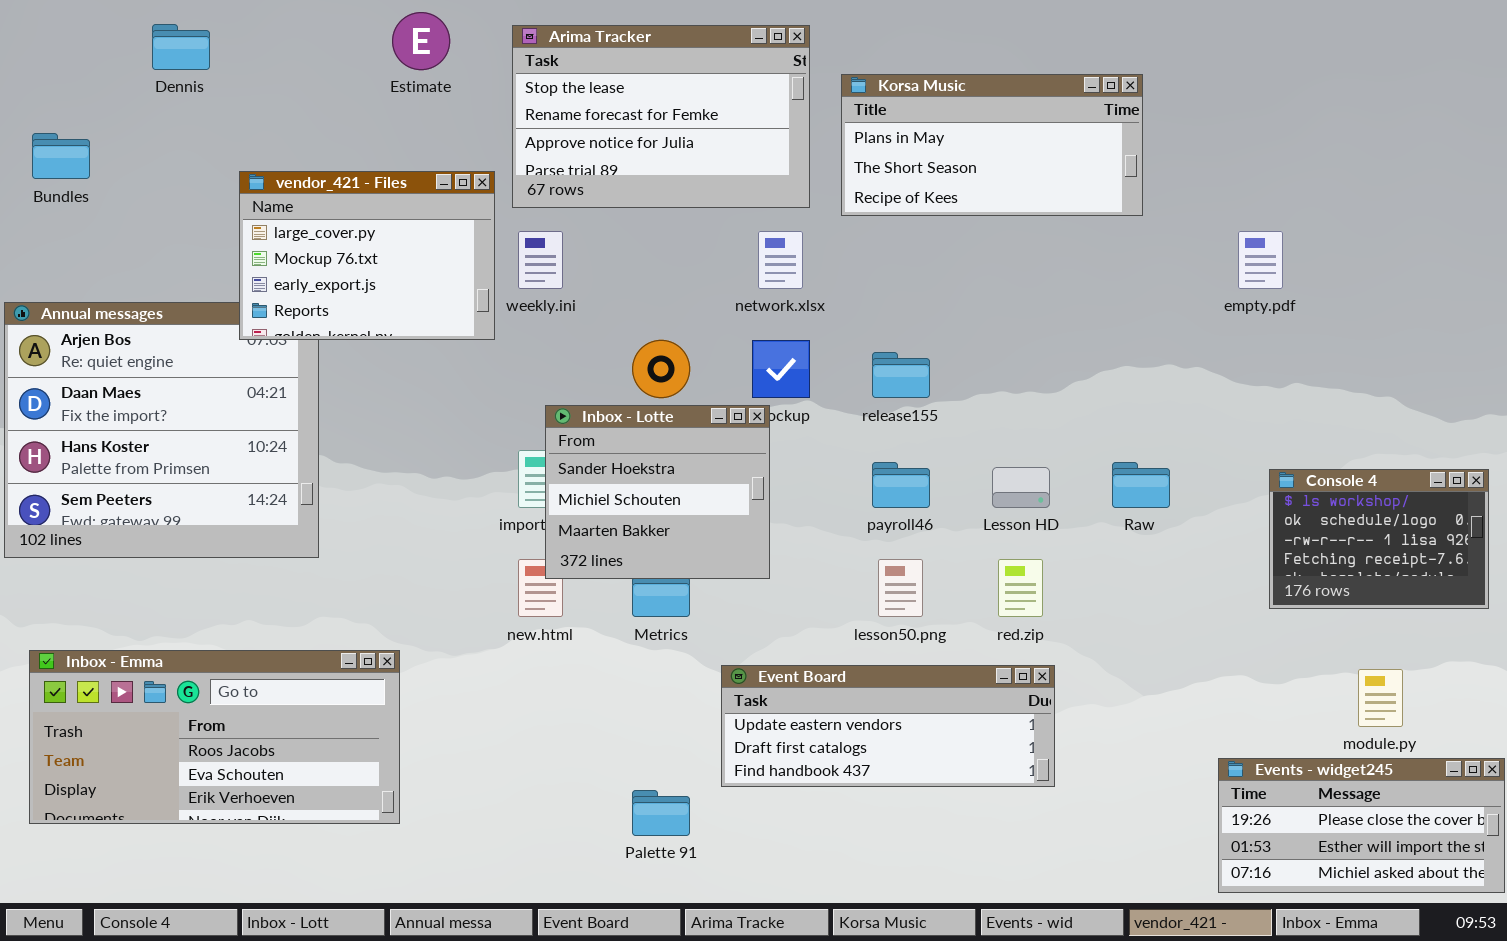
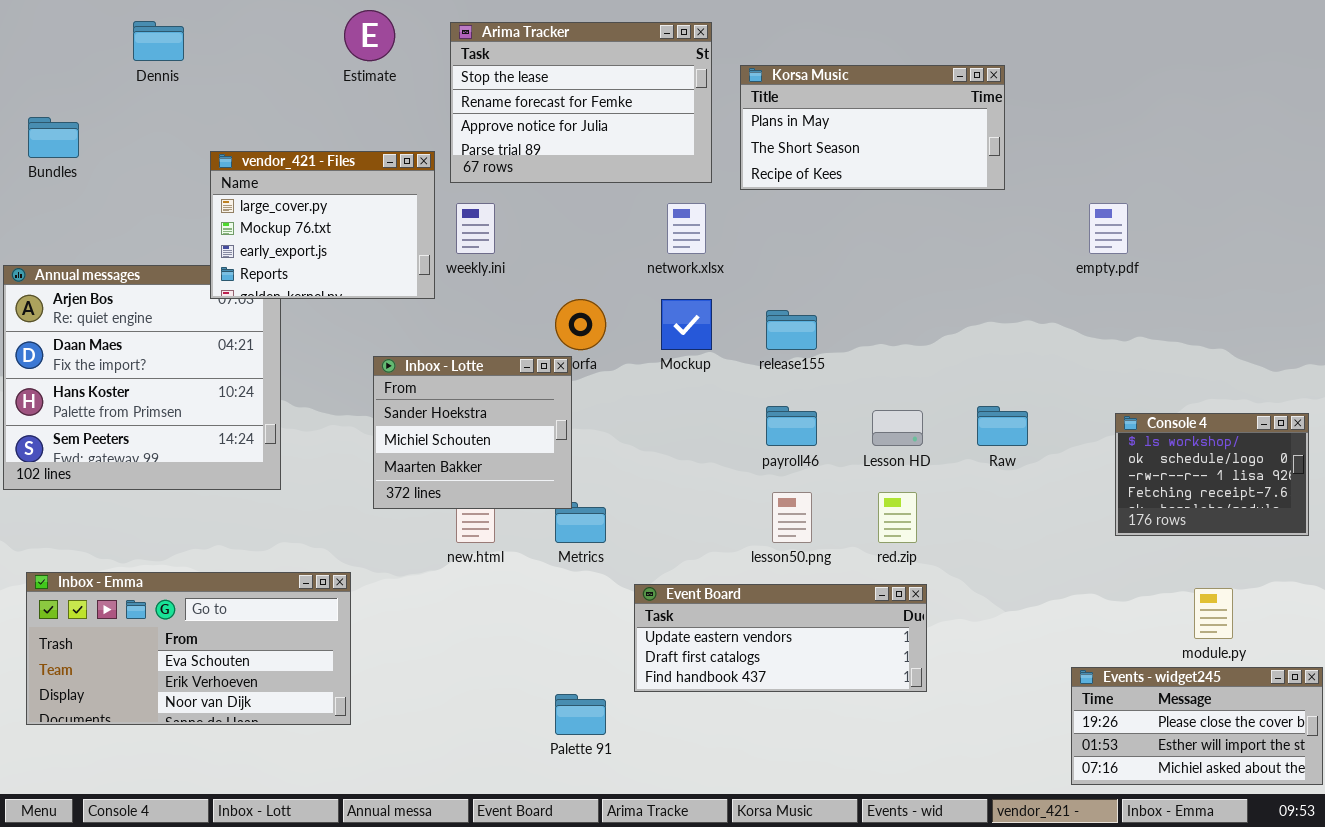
Inbox - Lotte: [545,405,770,579] -> [373,356,572,509], moved
Inbox - Emma: [29,650,400,824] -> [26,572,351,725], scrolled down 1 row

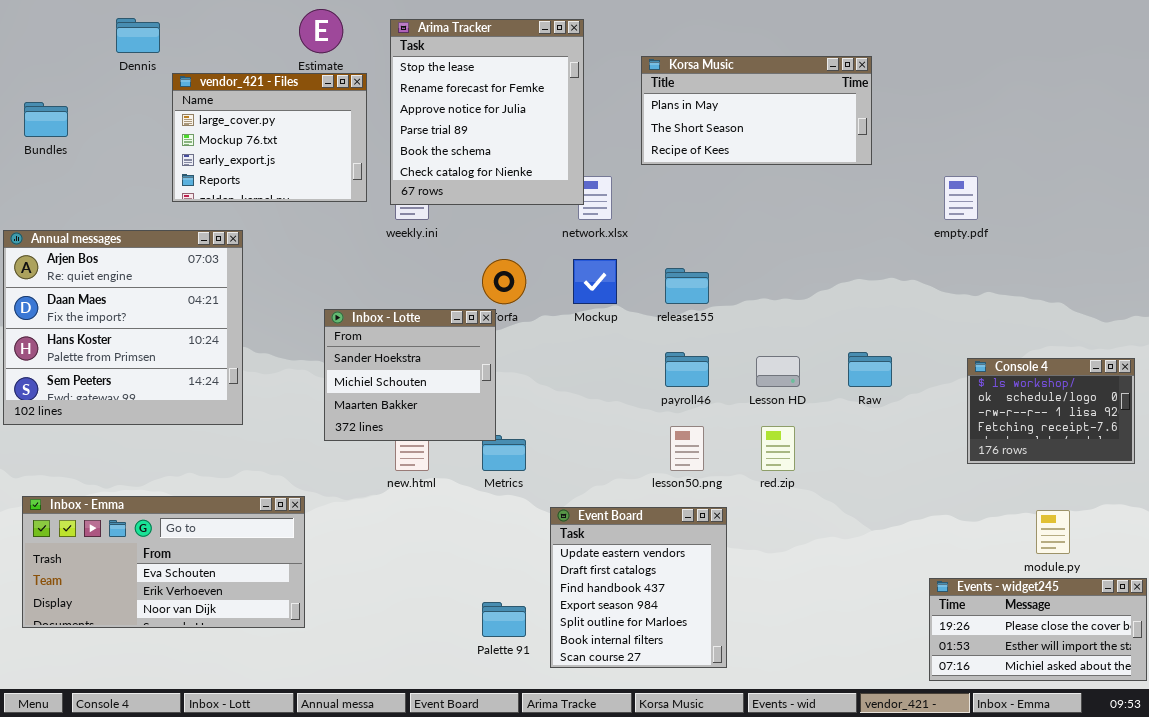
Arima Tracker: [450,22,712,183] -> [390,19,584,205], resized
vendor_421 - Files: [210,151,435,299] -> [172,73,367,202], moved
Event Board: [634,584,927,692] -> [550,507,727,668], resized

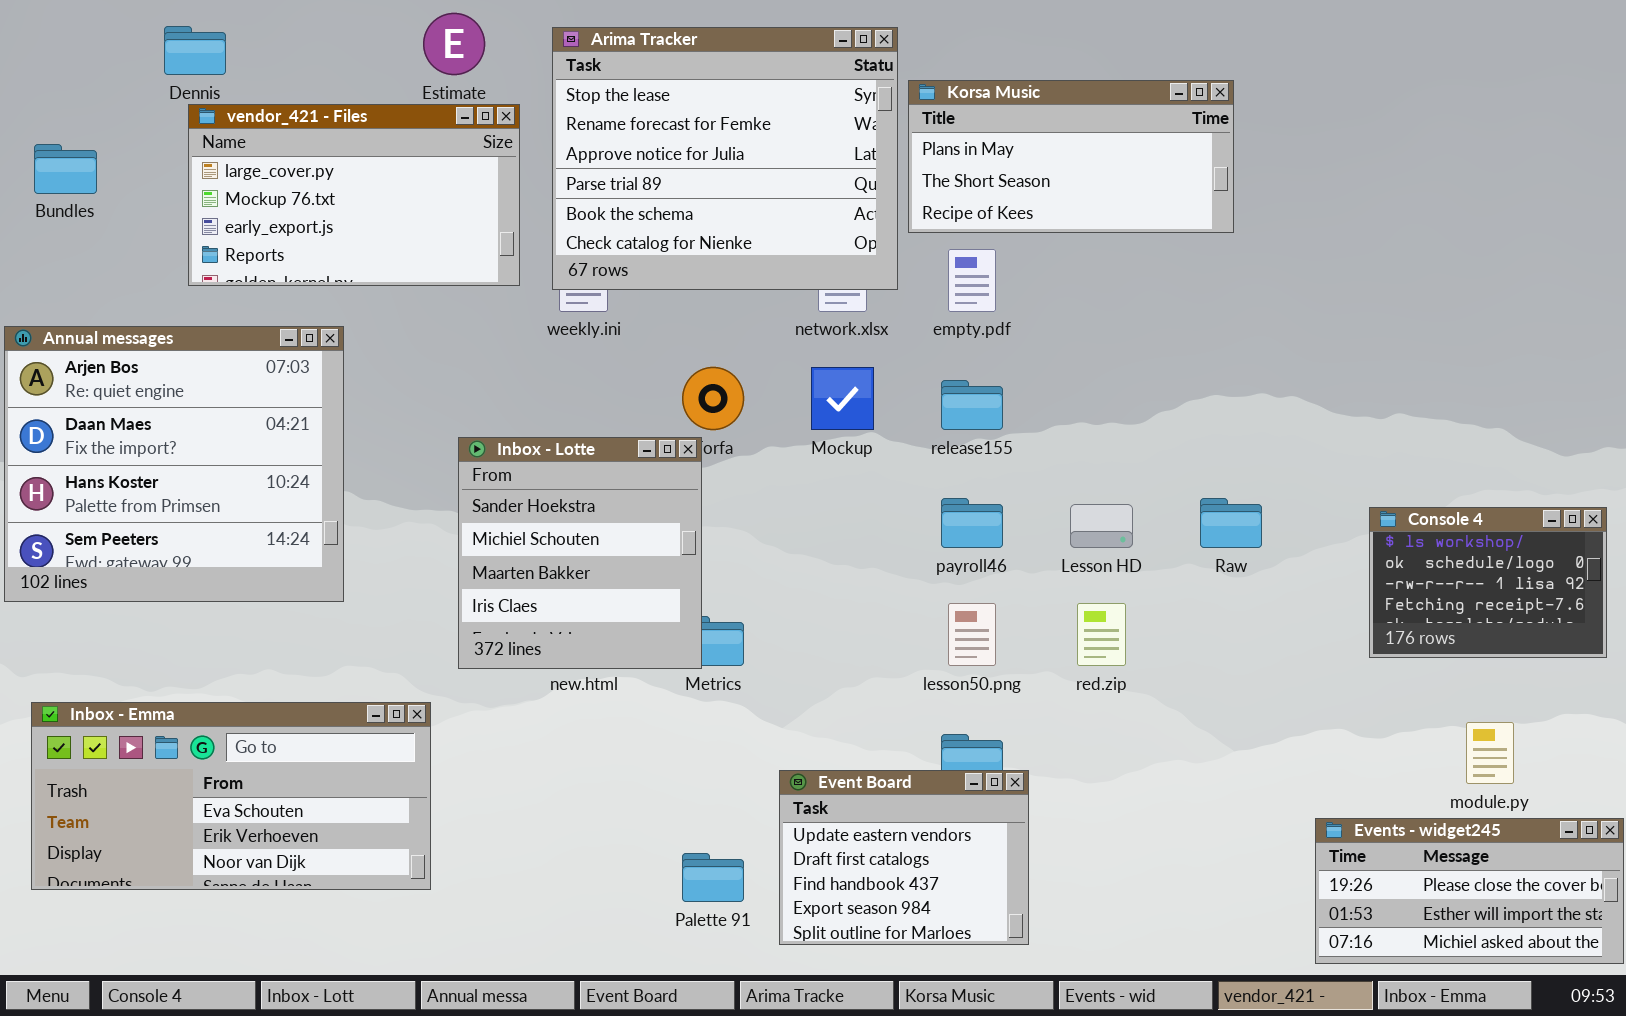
Arima Tracker: [390,19,584,205] -> [552,27,898,290], resized
vendor_421 - Files: [172,73,367,202] -> [188,104,520,286], resized
empty.pdf: [944,176,978,220] -> [948,249,996,312], moved
Inbox - Lotte: [324,309,496,441] -> [458,437,702,669], resized
Event Board: [550,507,727,668] -> [779,770,1029,945], resized

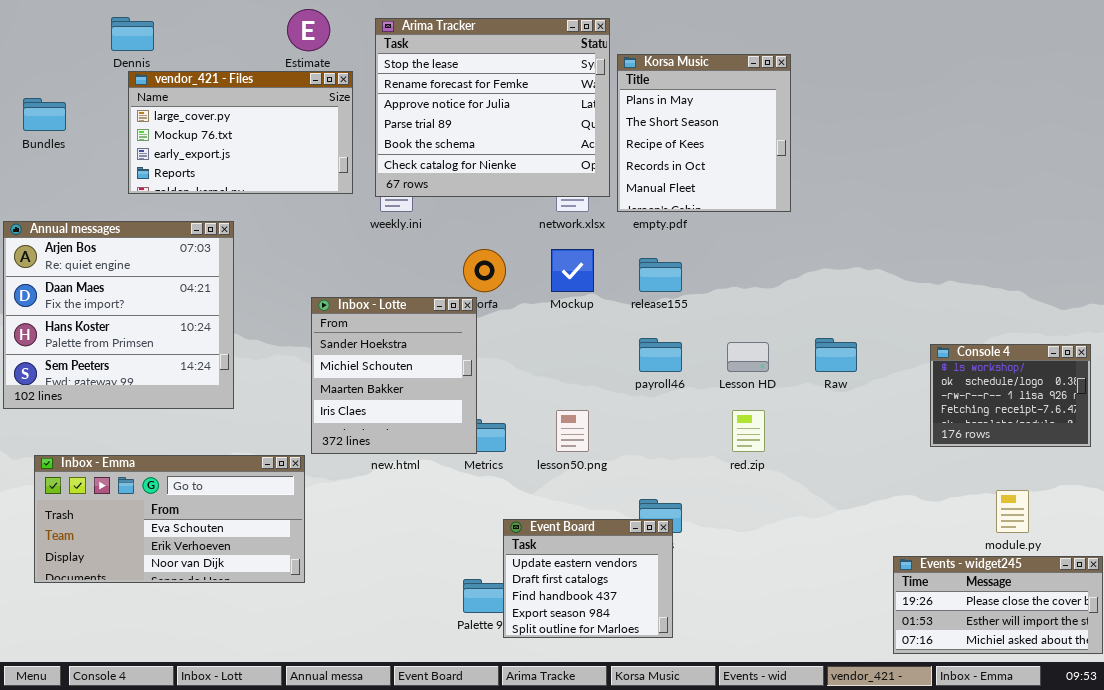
Korsa Music: [908,80,1234,233] -> [617,54,791,212], resized
lesson50.png: [948,603,996,666] -> [556,410,589,452], moved
Inbox - Emma: [31,702,431,890] -> [34,455,305,583], moved
Event Board: [779,770,1029,945] -> [503,519,673,638], moved

